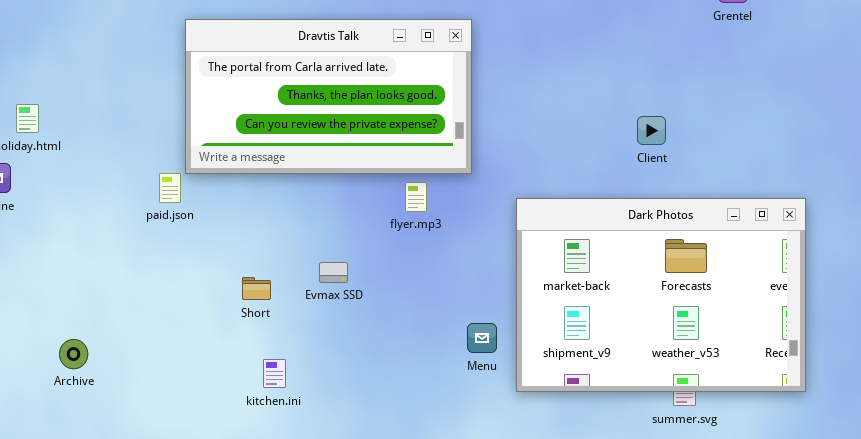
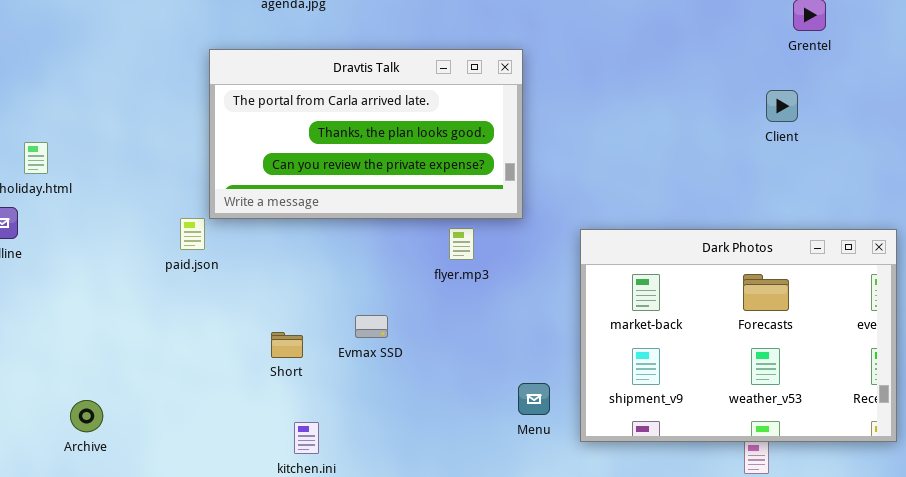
Client: [637,116,666,145] -> [766,90,798,122], moved
Dark Photos: [516,198,806,392] -> [580,229,897,442], moved

